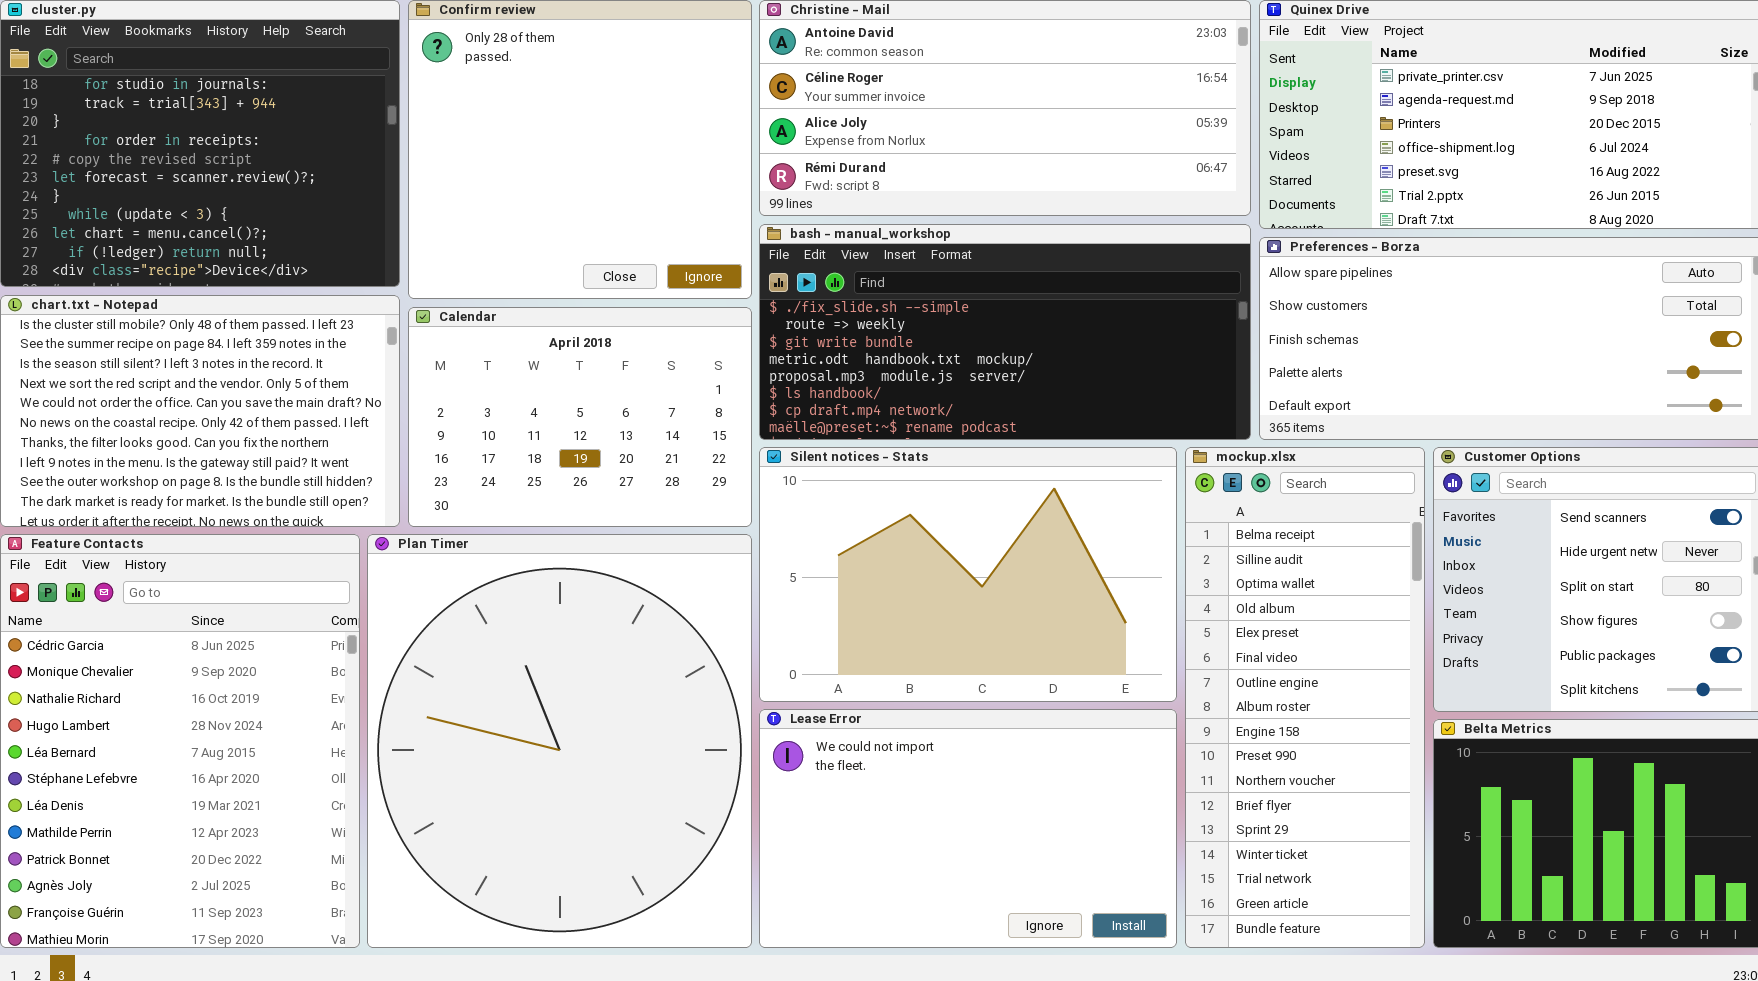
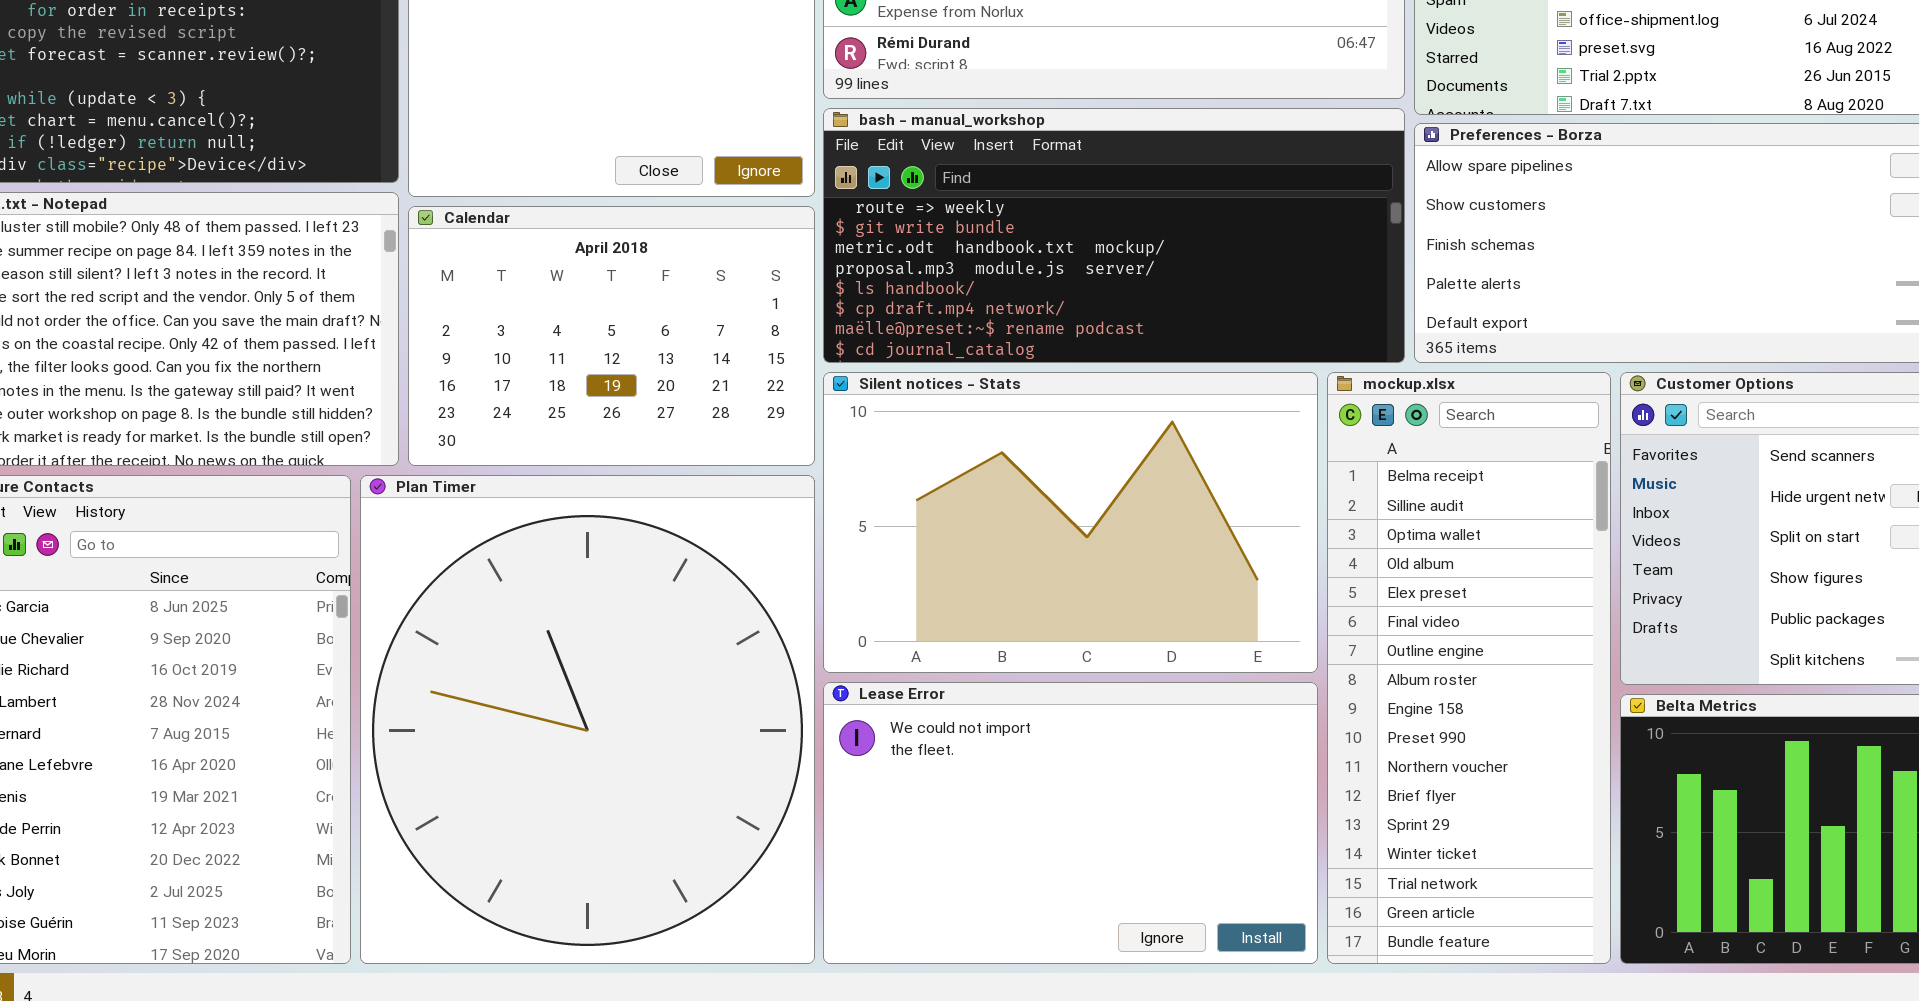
bash - manual_workshop: [759,224,1251,440] -> [823,108,1405,363], scrolled down 1 row

